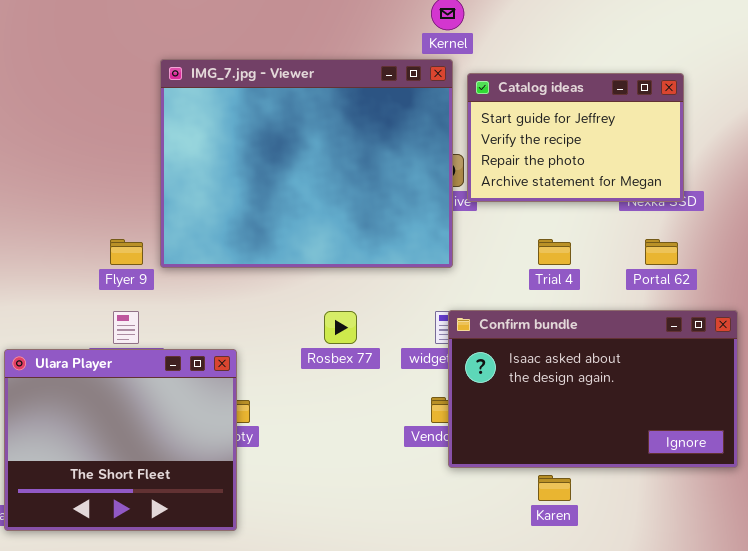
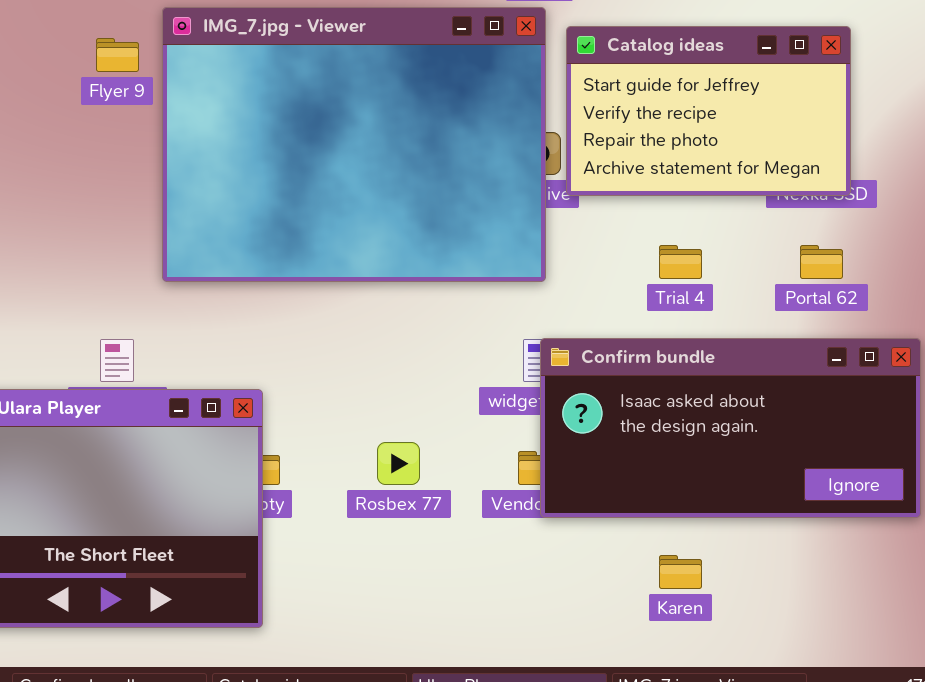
Flyer 9: [110,239,143,265] -> [96,38,139,72], moved
Confirm bundle: [448,310,738,468] -> [540,338,921,518], resized
Rosbex 77: [324,311,357,344] -> [377,442,420,485], moved

